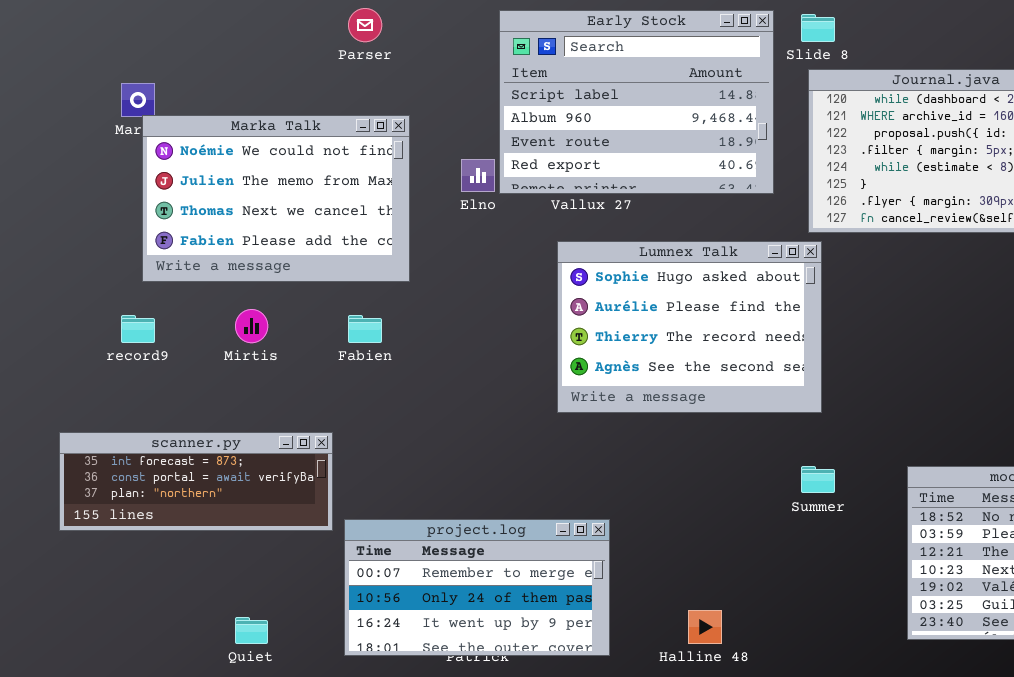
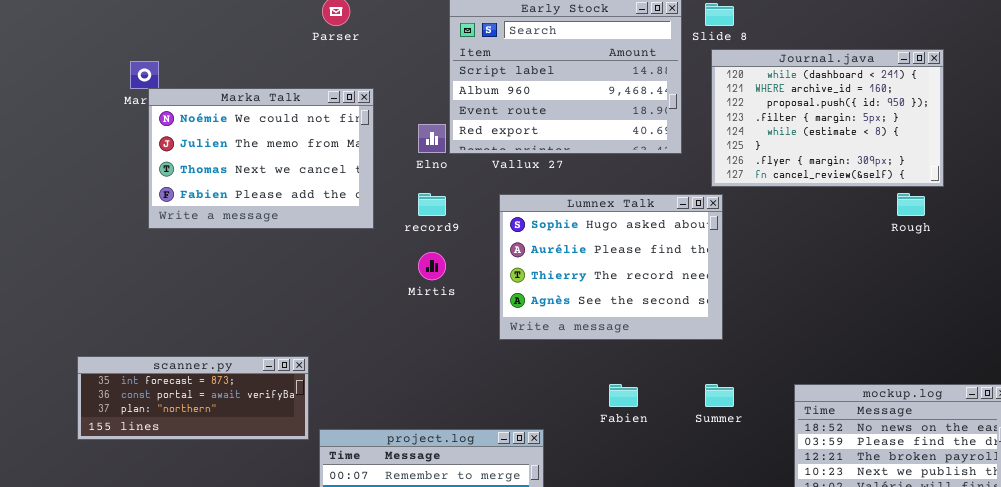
Mirtis: [235,309,268,343] -> [418,252,446,280], moved
record9: [121,315,155,343] -> [418,193,446,216], moved
Fabien: [348,315,382,343] -> [609,384,638,407], moved

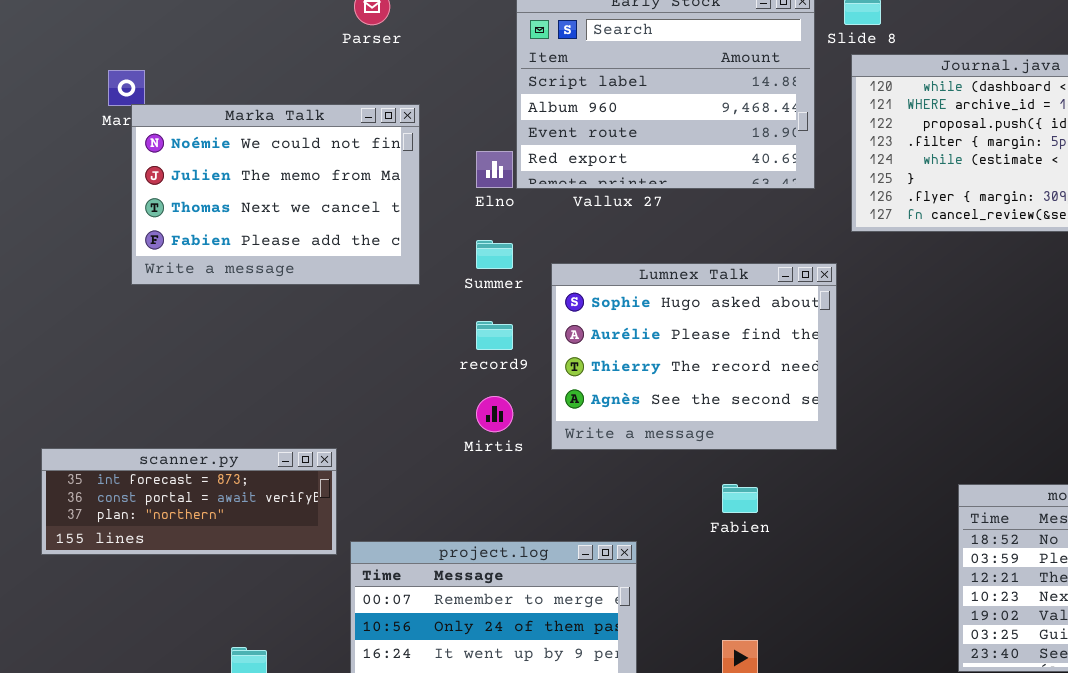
record9: [418,193,446,216] -> [476,321,513,350], moved
Lumnex Talk: [499,194,723,340] -> [551,263,837,450], moved
Mirtis: [418,252,446,280] -> [476,396,513,432], moved
Summer: [705,384,734,407] -> [476,240,513,269], moved

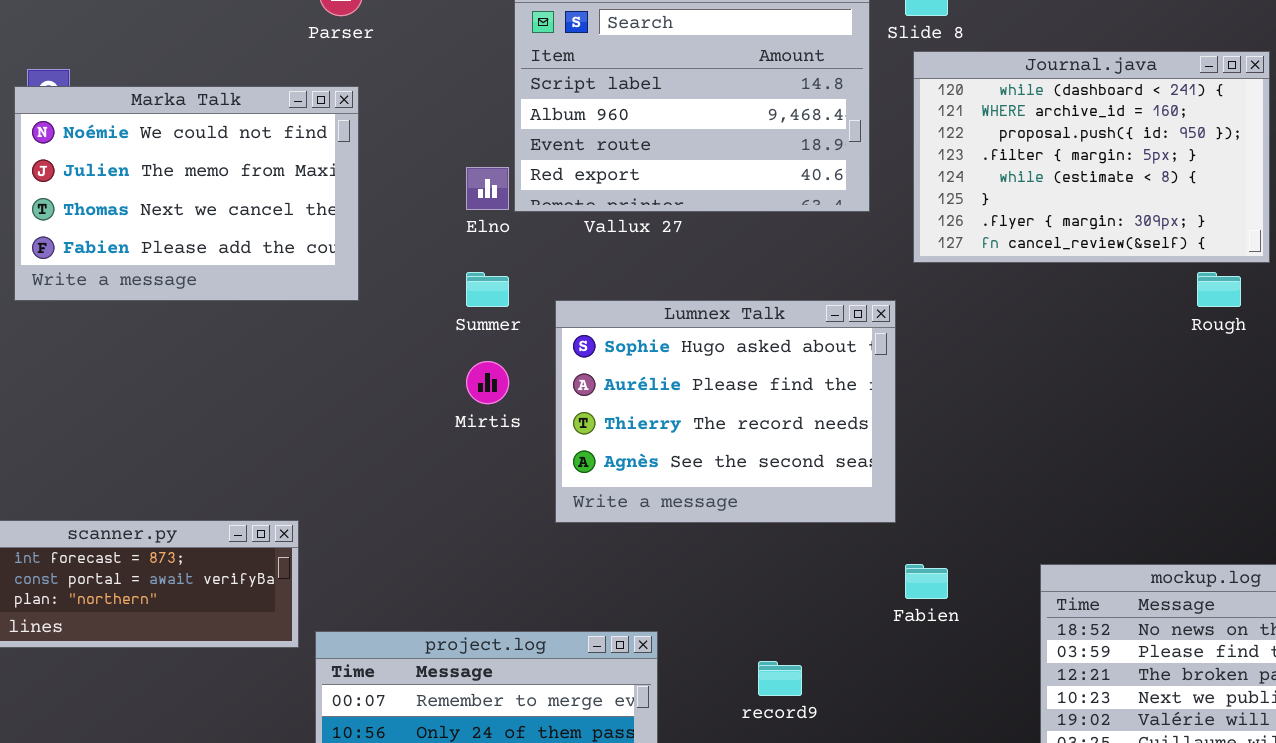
Marka Talk: [131,104,420,285] -> [14,86,359,301], moved
record9: [476,321,513,350] -> [758,661,802,696], moved
Mirtis: [476,396,513,432] -> [466,361,509,404], moved
Fabien: [722,484,758,513] -> [905,564,948,599], moved

